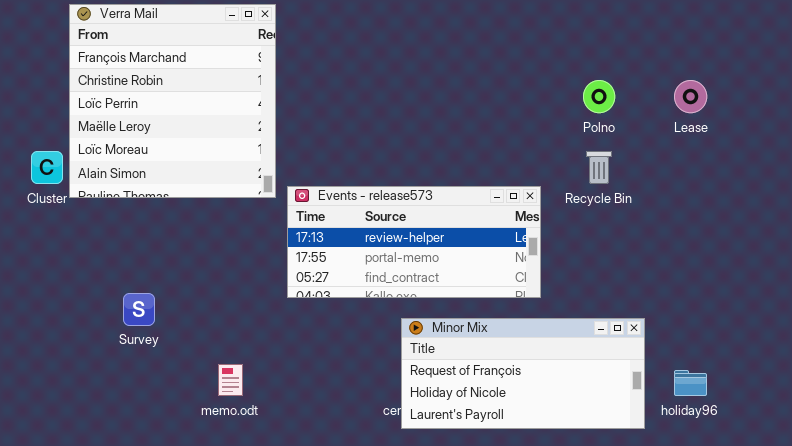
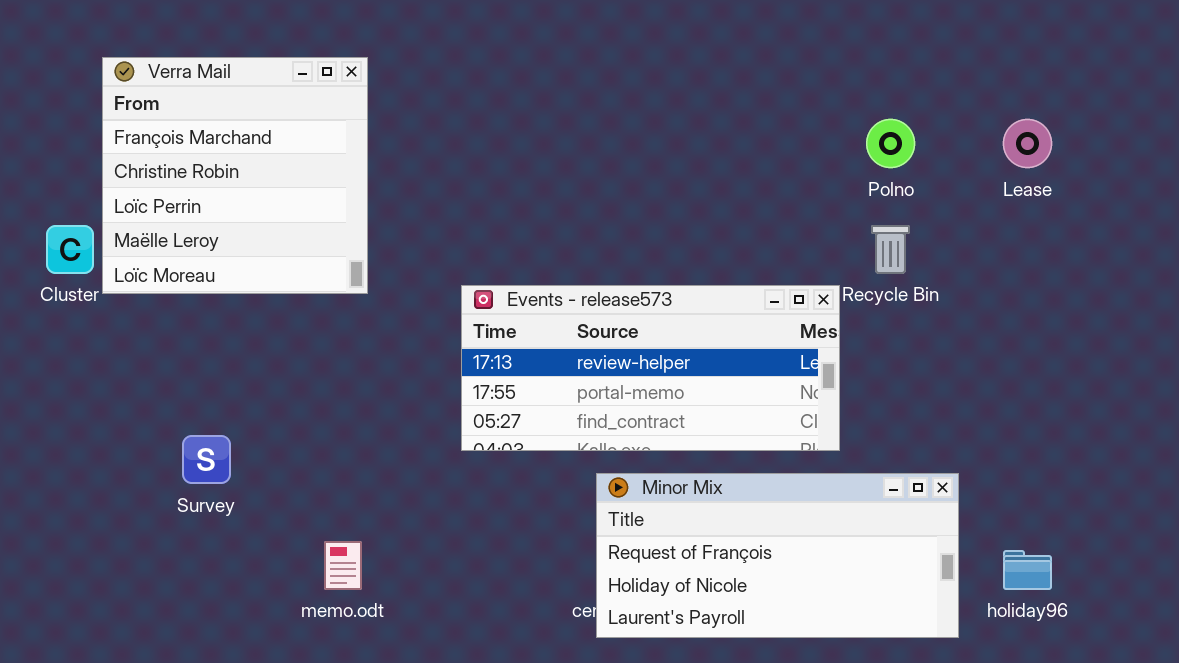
Verra Mail: [69,4,276,198] -> [102,57,368,294], resized
Events - release573: [287,186,541,298] -> [461,285,840,451], moved

